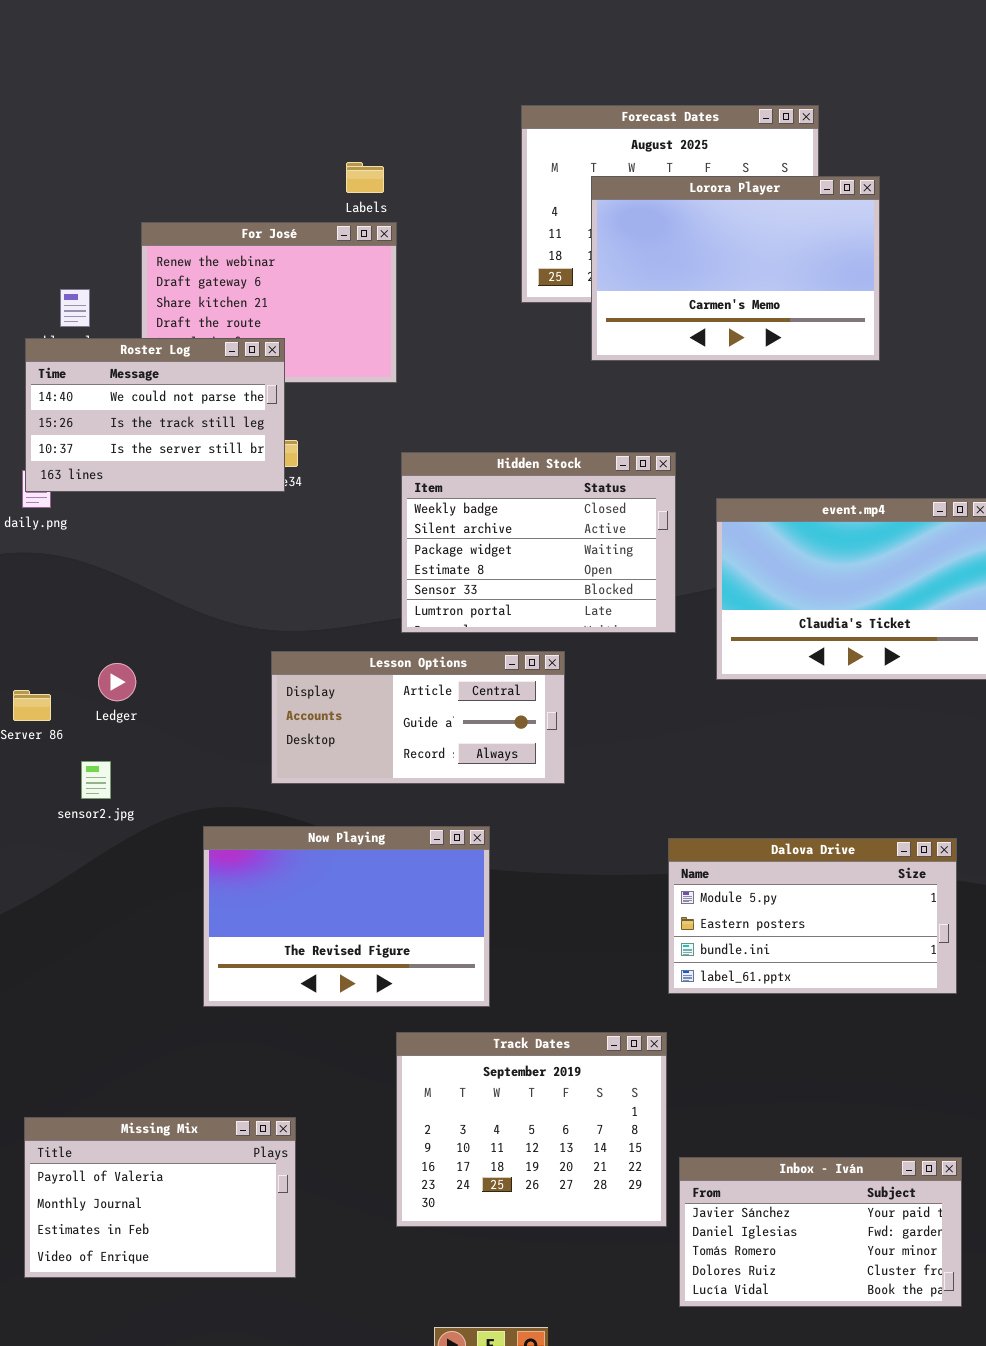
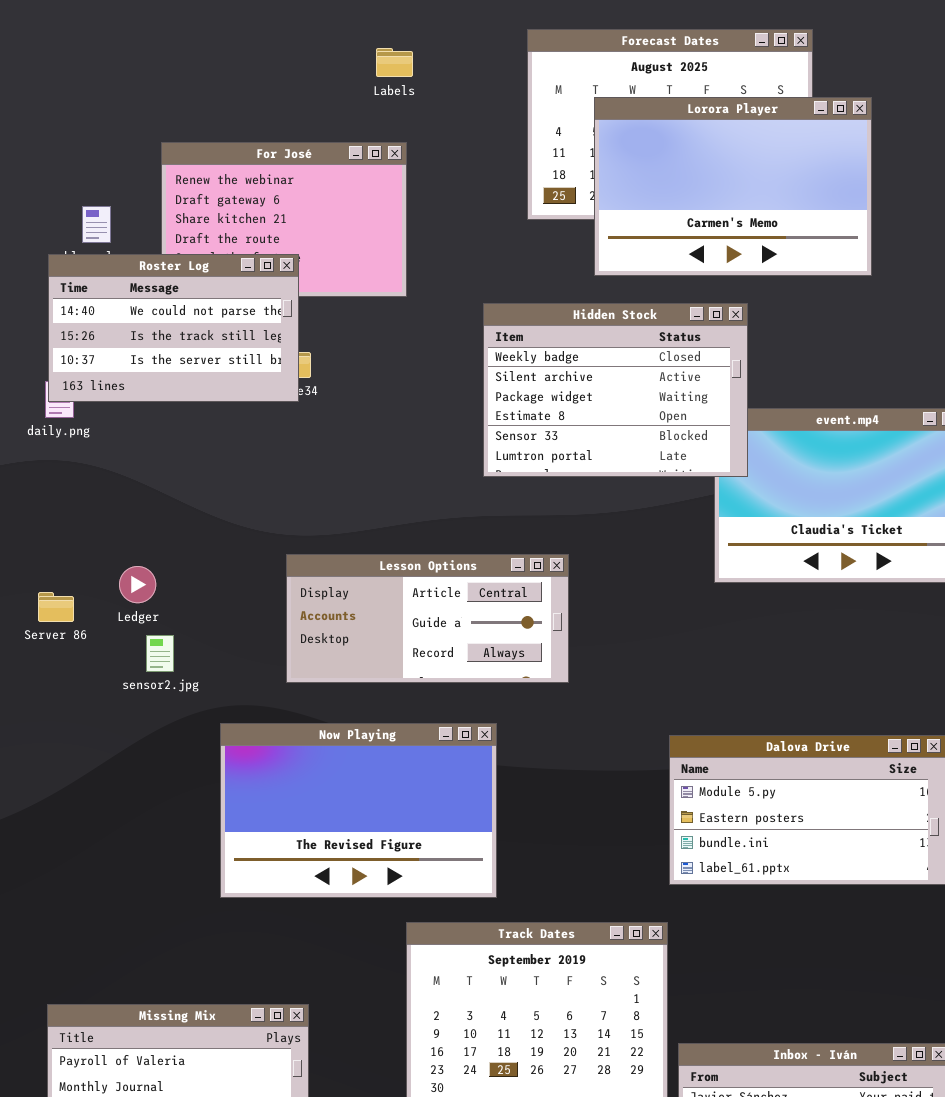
Labels: [346,162,384,193] -> [376,48,413,77], moved
Hidden Stock: [401,452,676,633] -> [483,303,748,477], moved
sensor2.jpg: [81,761,111,799] -> [146,635,174,672], moved

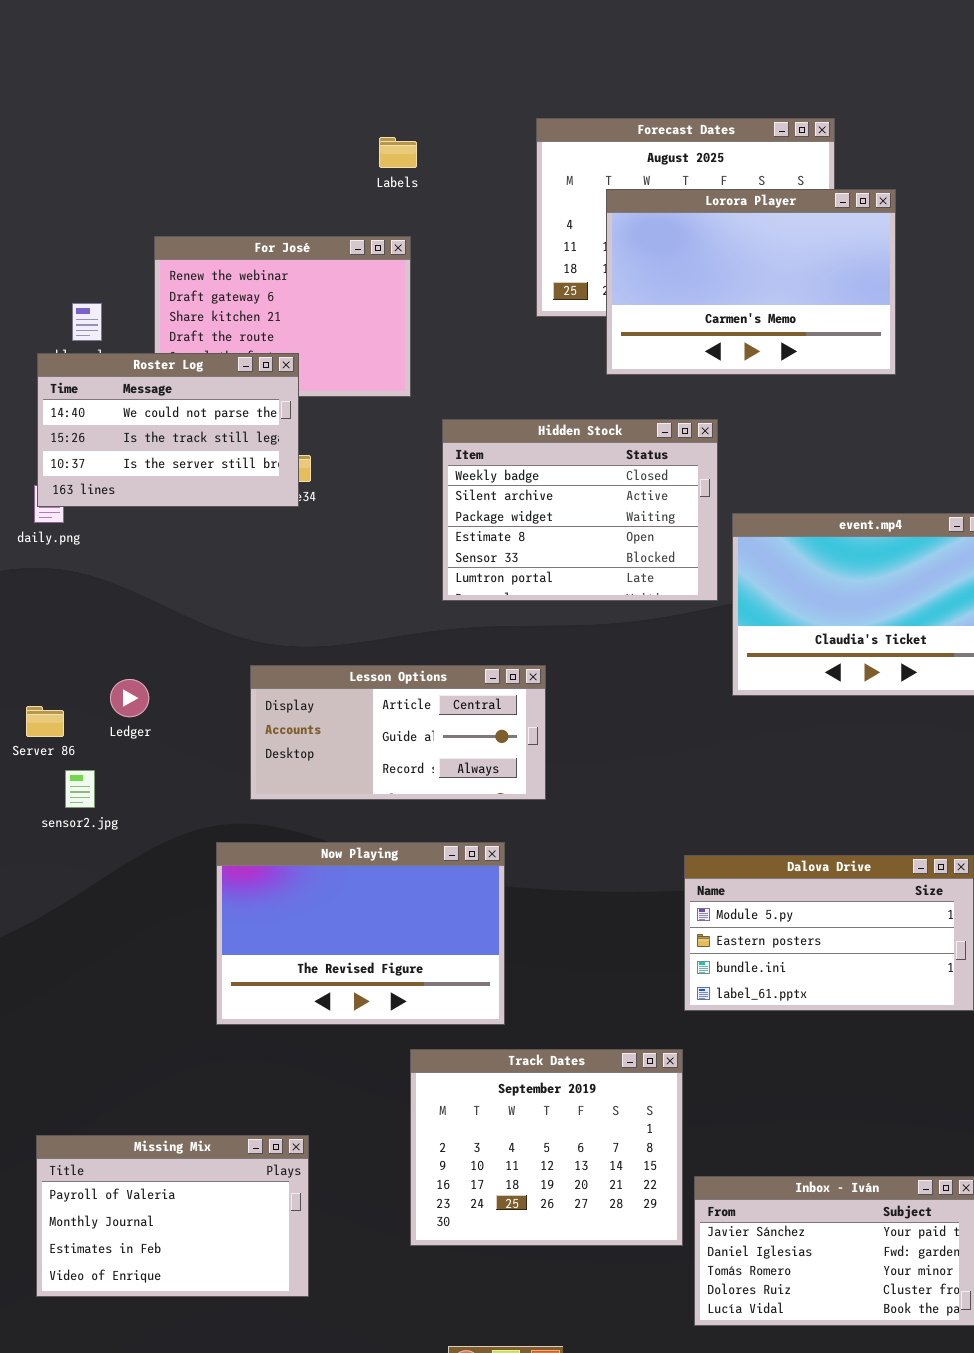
Hidden Stock: [483,303,748,477] -> [442,419,718,601], moved
Lesson Options: [286,554,569,683] -> [250,665,546,800], moved
sensor2.jpg: [146,635,174,672] -> [65,770,95,808], moved

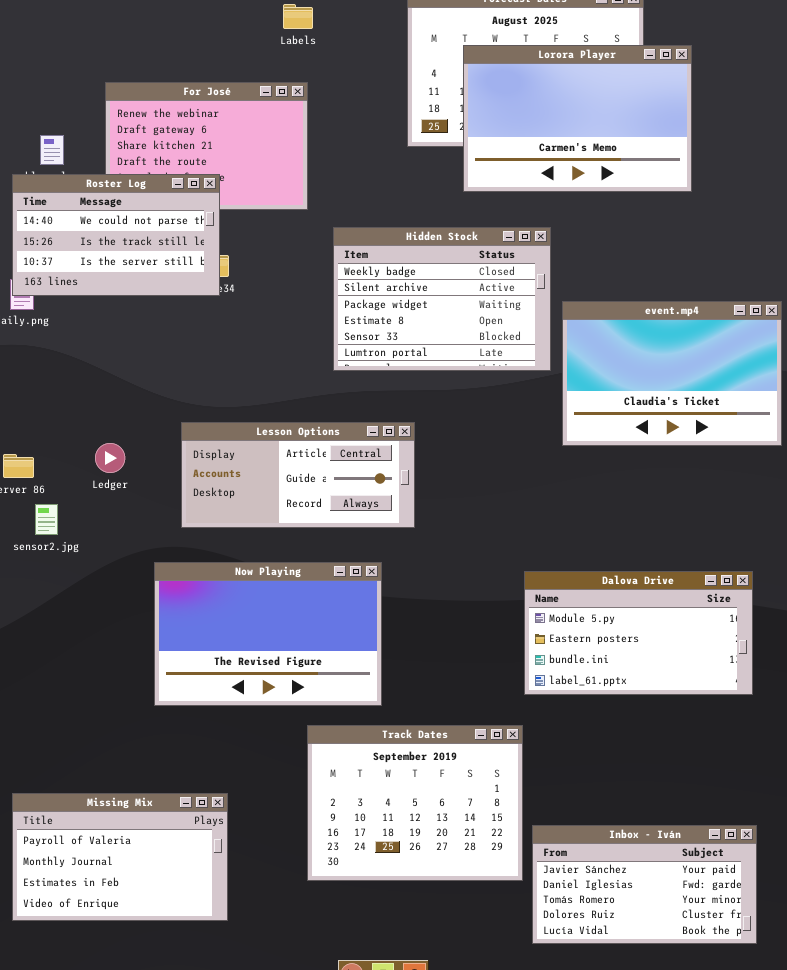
Ledger: [110,679,149,717] -> [95,443,125,473], moved

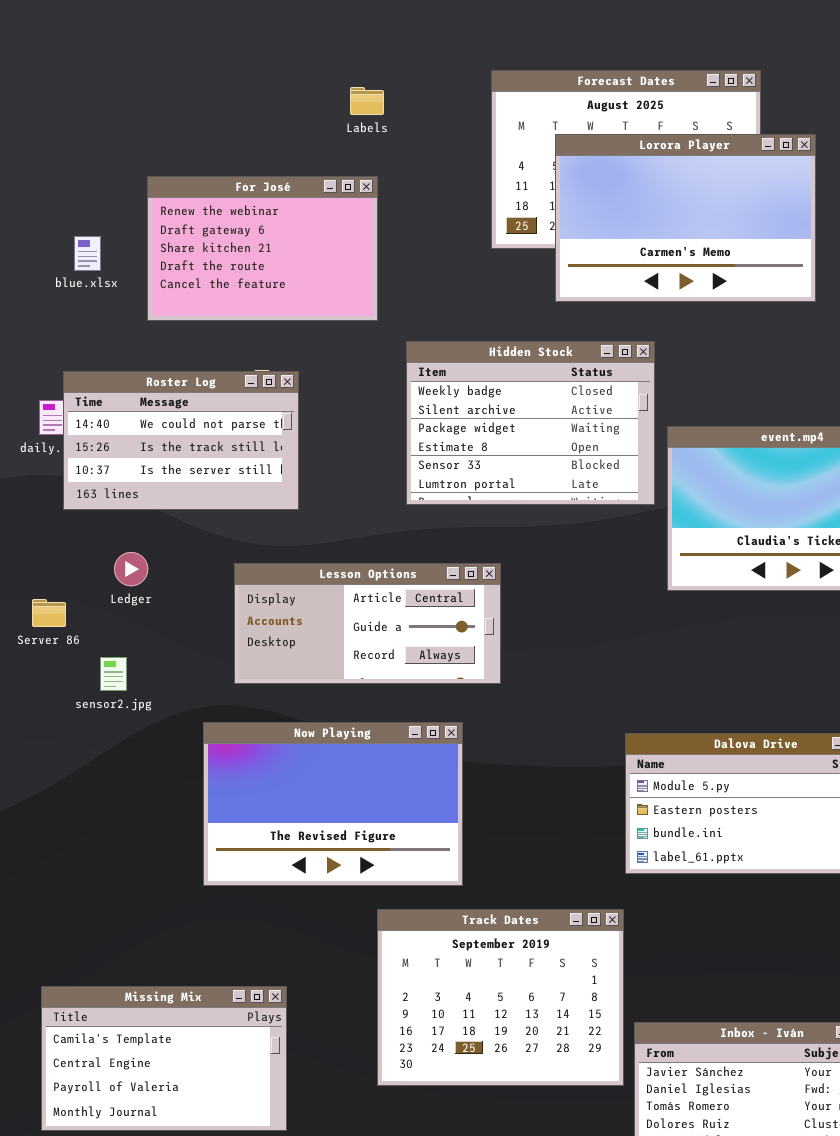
Roster Log: [12,174,220,296] -> [63,371,299,510], moved
Ledger: [95,443,125,473] -> [114,552,148,586], moved
sensor2.jpg: [35,504,58,535] -> [100,657,127,691], moved
Missing Mix: [12,793,228,921] -> [41,986,287,1131], scrolled up 2 rows

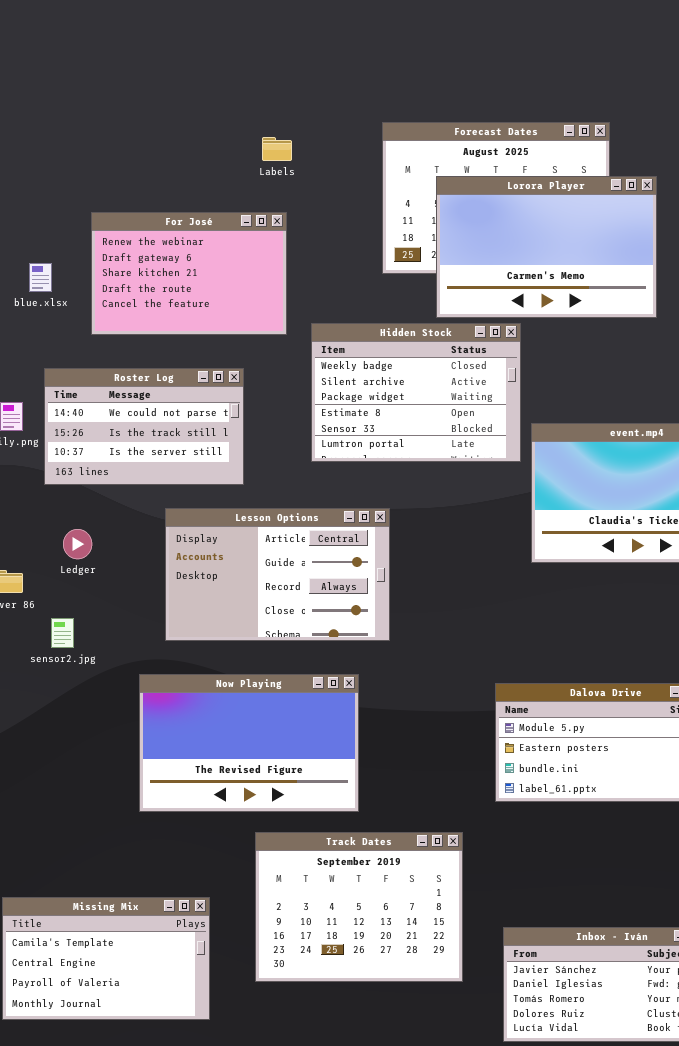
Hidden Stock: [406,341,655,505] -> [311,323,521,462], moved
Roster Log: [63,371,299,510] -> [44,368,244,485], moved
Lesson Options: [234,563,501,684] -> [165,508,390,641], resized
Track Dates: [377,909,624,1086] -> [255,832,463,982], moved

